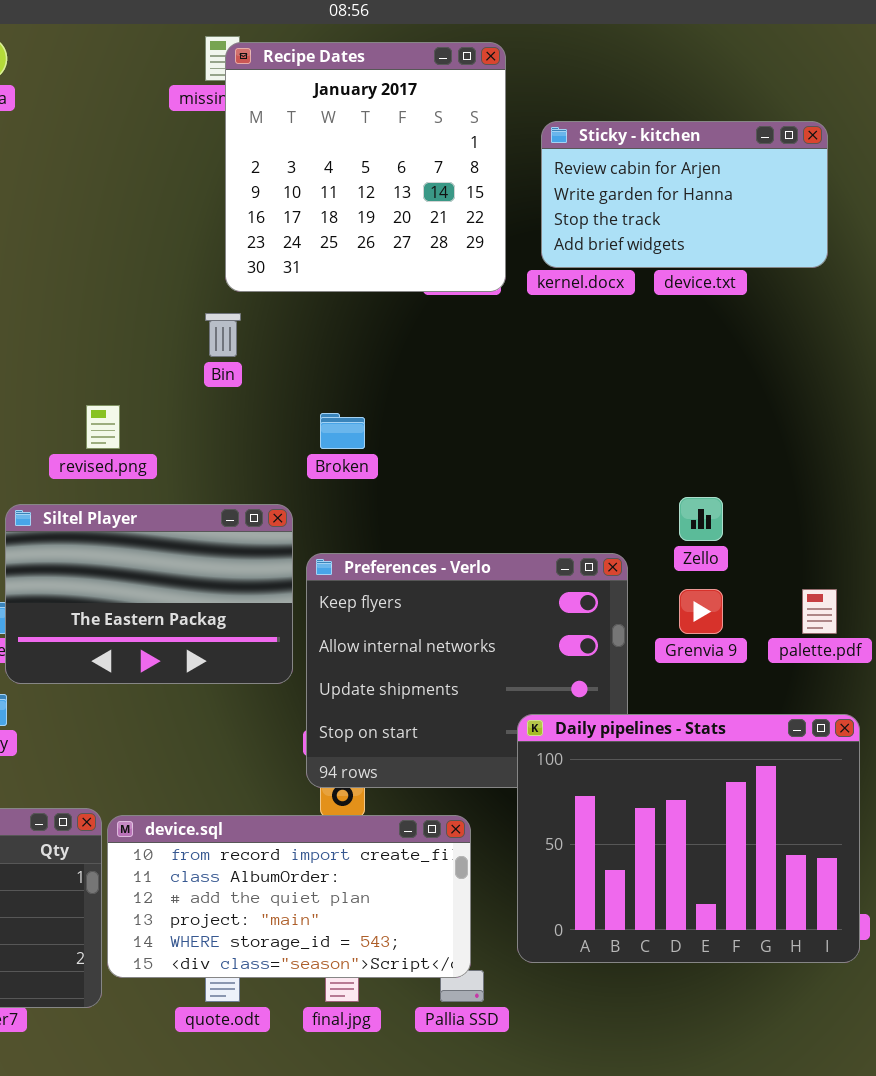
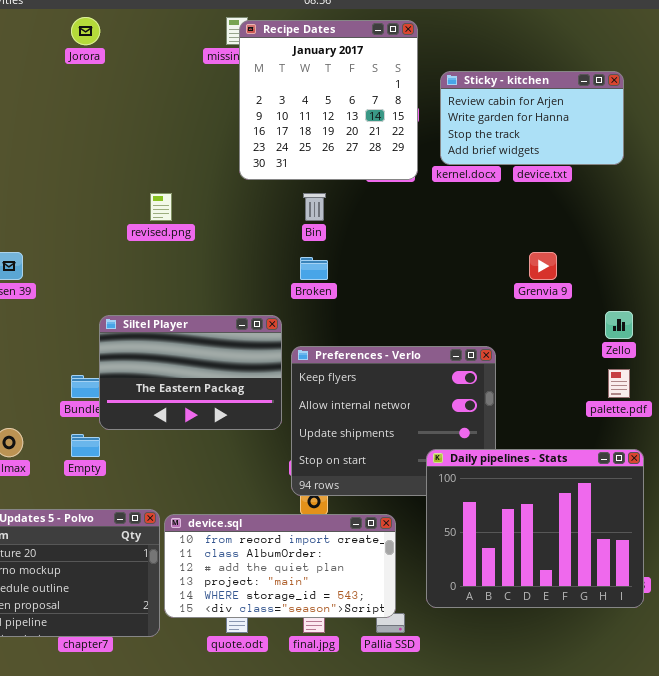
Bin: [205,313,241,357] -> [303,193,326,221], moved
revised.png: [86,405,120,449] -> [150,193,172,221], moved
Zello: [679,497,723,541] -> [605,311,633,339], moved
Grenvia 9: [679,589,723,634] -> [529,252,557,280], moved

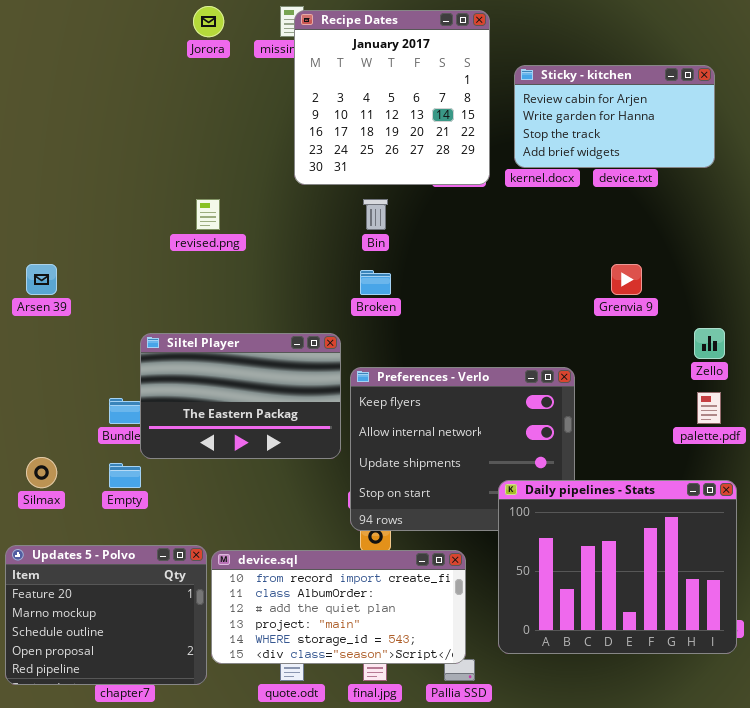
Jorora: [71,17,100,45] -> [193,6,224,37], moved

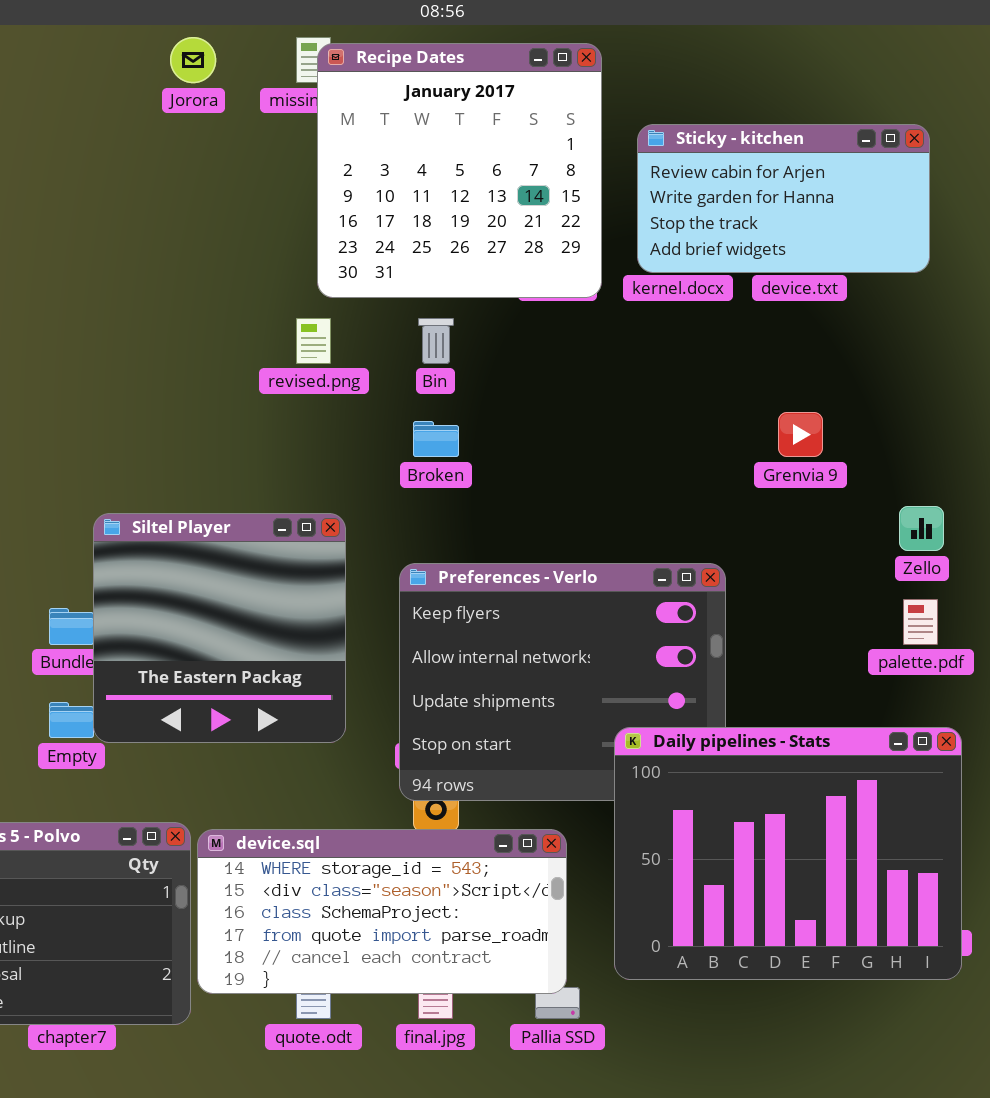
revised.png: [196,199,220,230] -> [296,318,331,364], moved
Siltel Player: [140,333,341,459] -> [93,513,346,743], resized
device.sql: [211,550,466,664] -> [197,829,567,994], scrolled down 4 rows

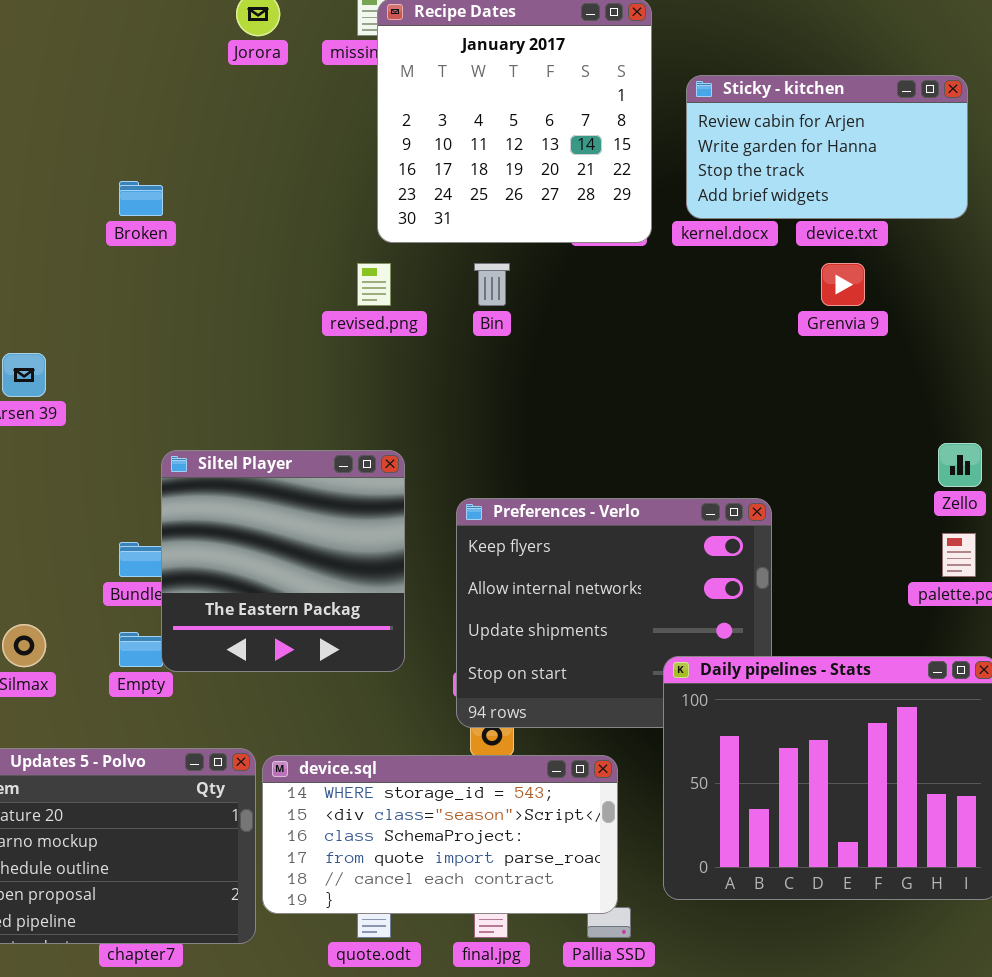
Grenvia 9: [778,412,823,457] -> [821,263,865,306], moved
Broken: [413,421,459,457] -> [119,181,163,216], moved

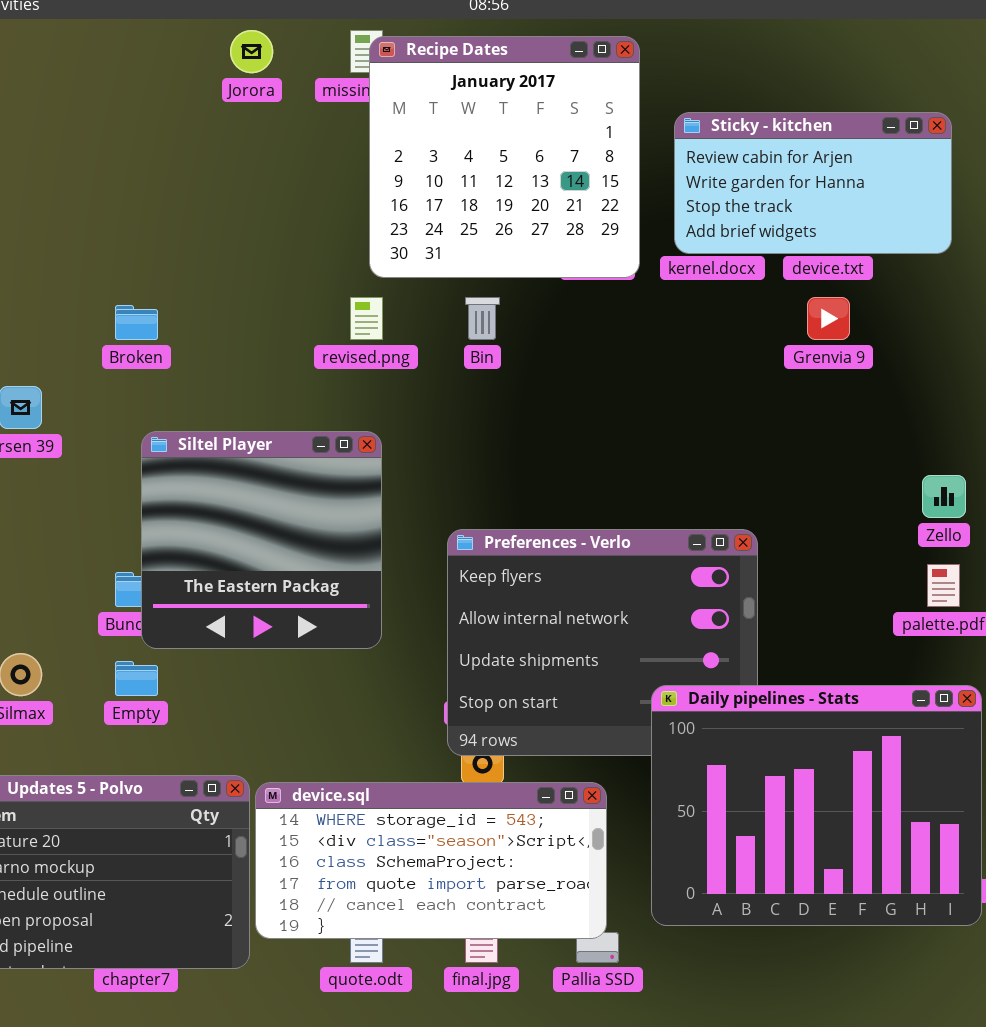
Broken: [119,181,163,216] -> [115,305,158,340], moved
Siltel Player: [161,450,405,672] -> [141,431,382,649], moved

